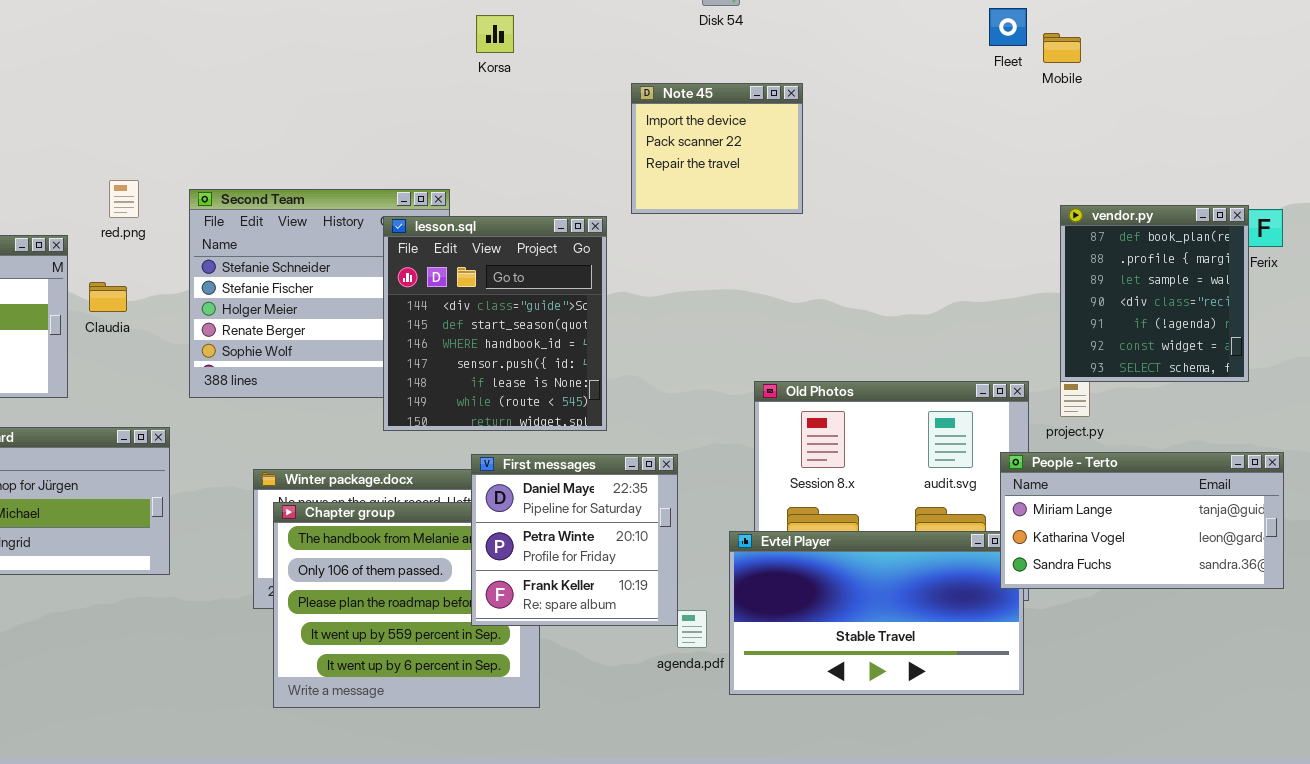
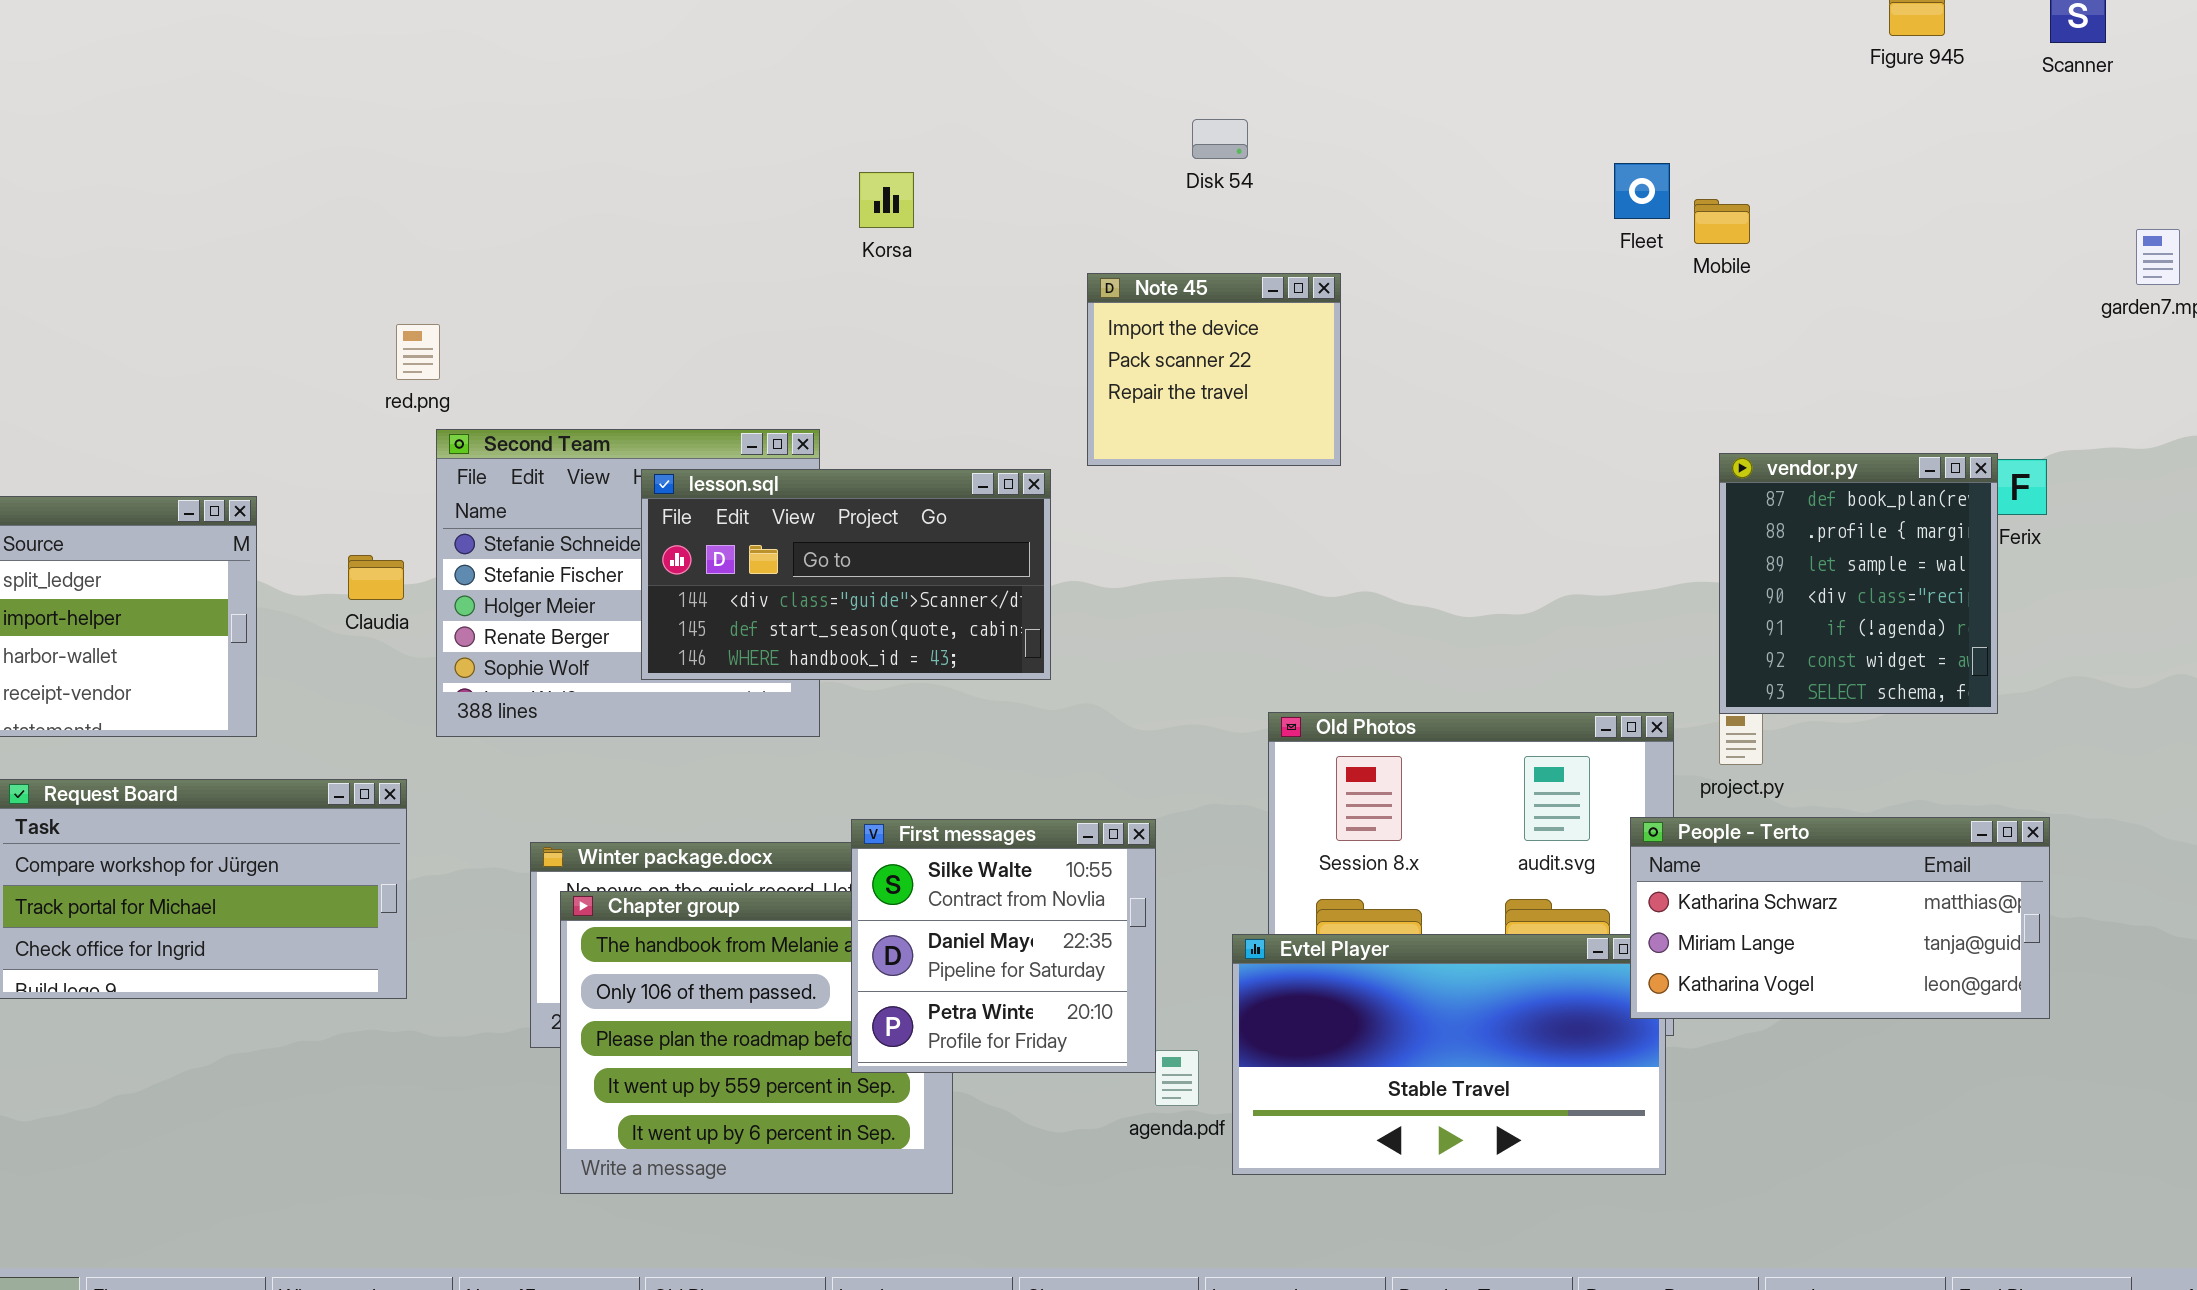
red.png: [109,180,139,218] -> [396,324,440,380], moved
lesson.sql: [383,216,607,431] -> [641,469,1051,680], resized
Claudia: [89,282,127,312] -> [348,555,404,600], moved
People - Terto: [1000,452,1284,589] -> [1630,817,2050,1019], scrolled up 1 row
First messages: [471,454,678,626] -> [851,819,1156,1073], scrolled up 1 row

